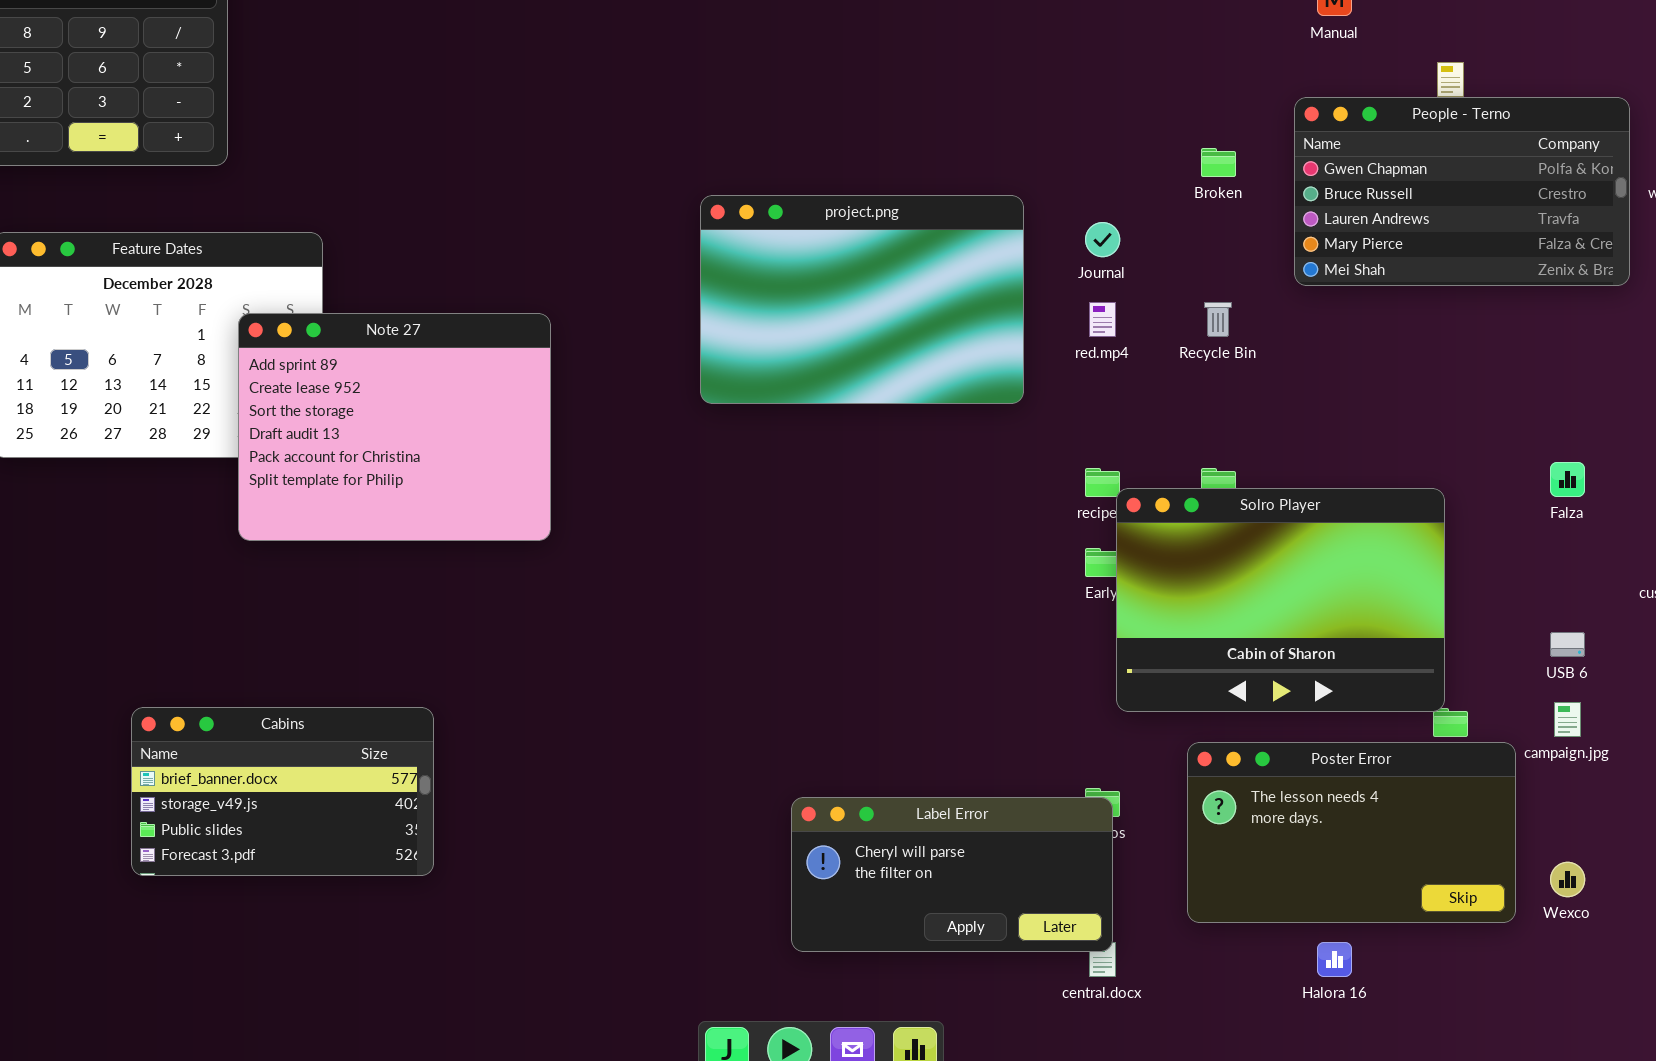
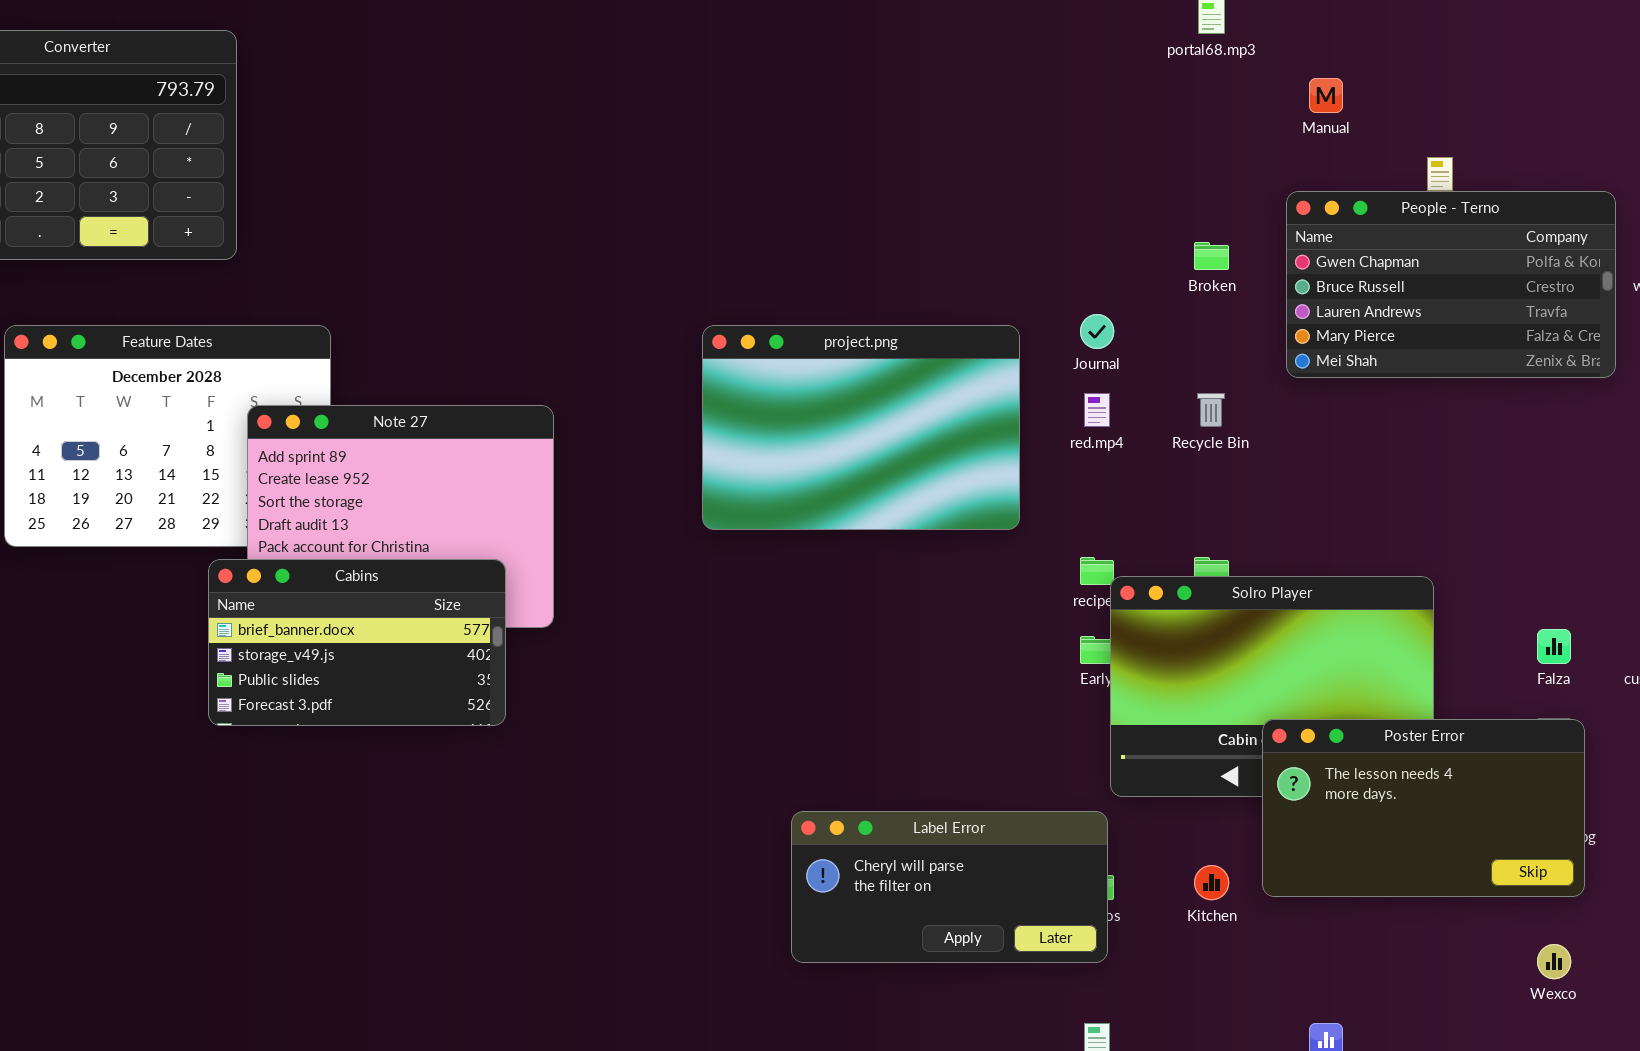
project.png: [700,195,1024,404] -> [702,325,1020,530], moved
Falza: [1550,462,1585,497] -> [1537,629,1571,664], moved
Cabins: [131,707,434,876] -> [208,559,506,726], moved
Poster Error: [1187,742,1516,923] -> [1262,719,1585,897], moved
Label Error: [791,797,1113,952] -> [791,811,1108,963], moved

